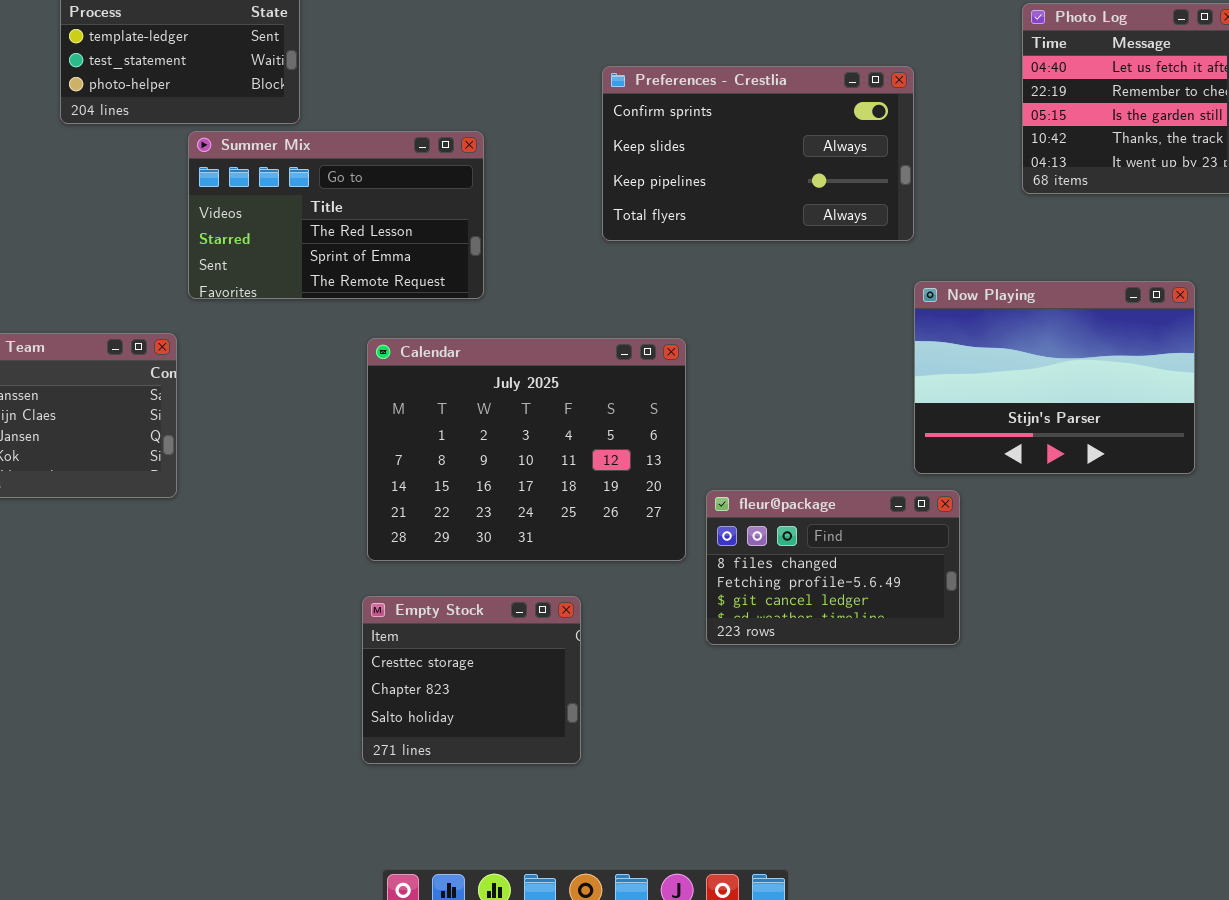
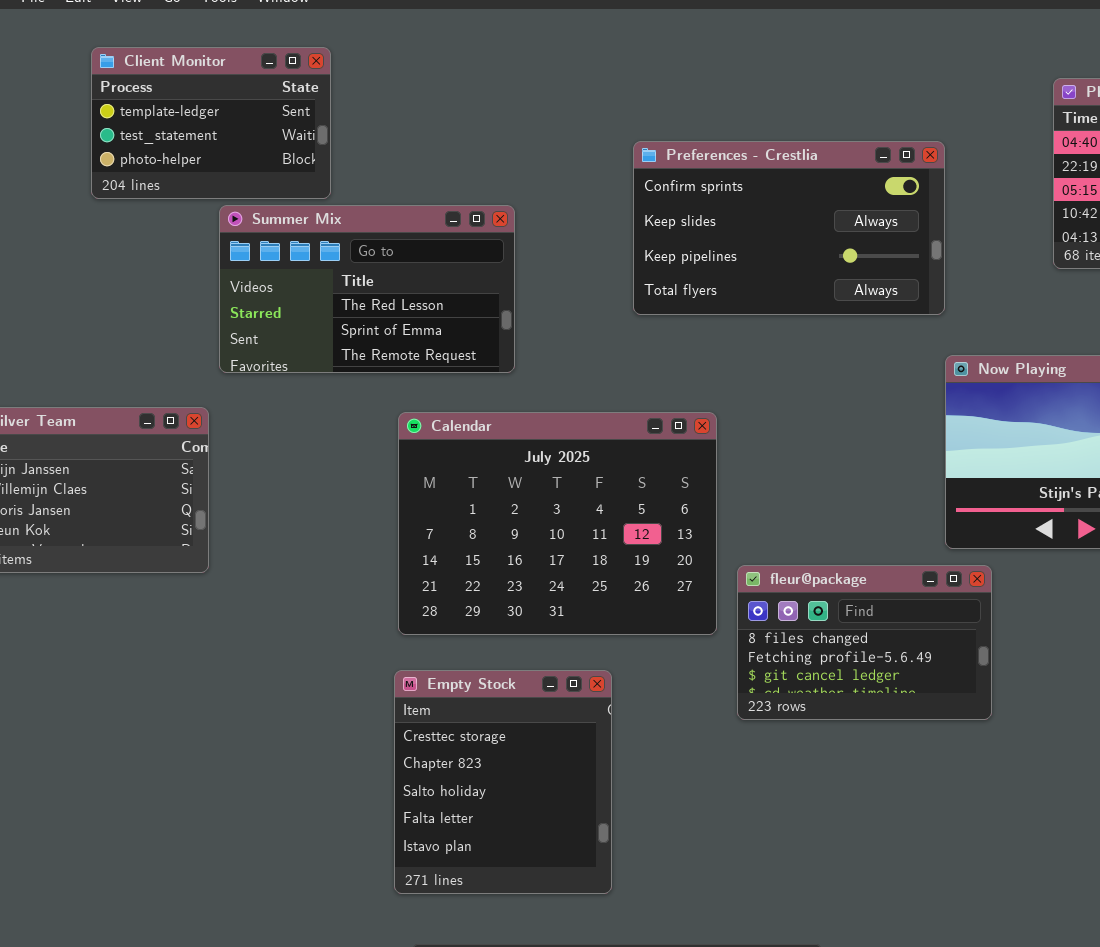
Empty Stock: [362,596,581,764] -> [394,670,612,894], resized

